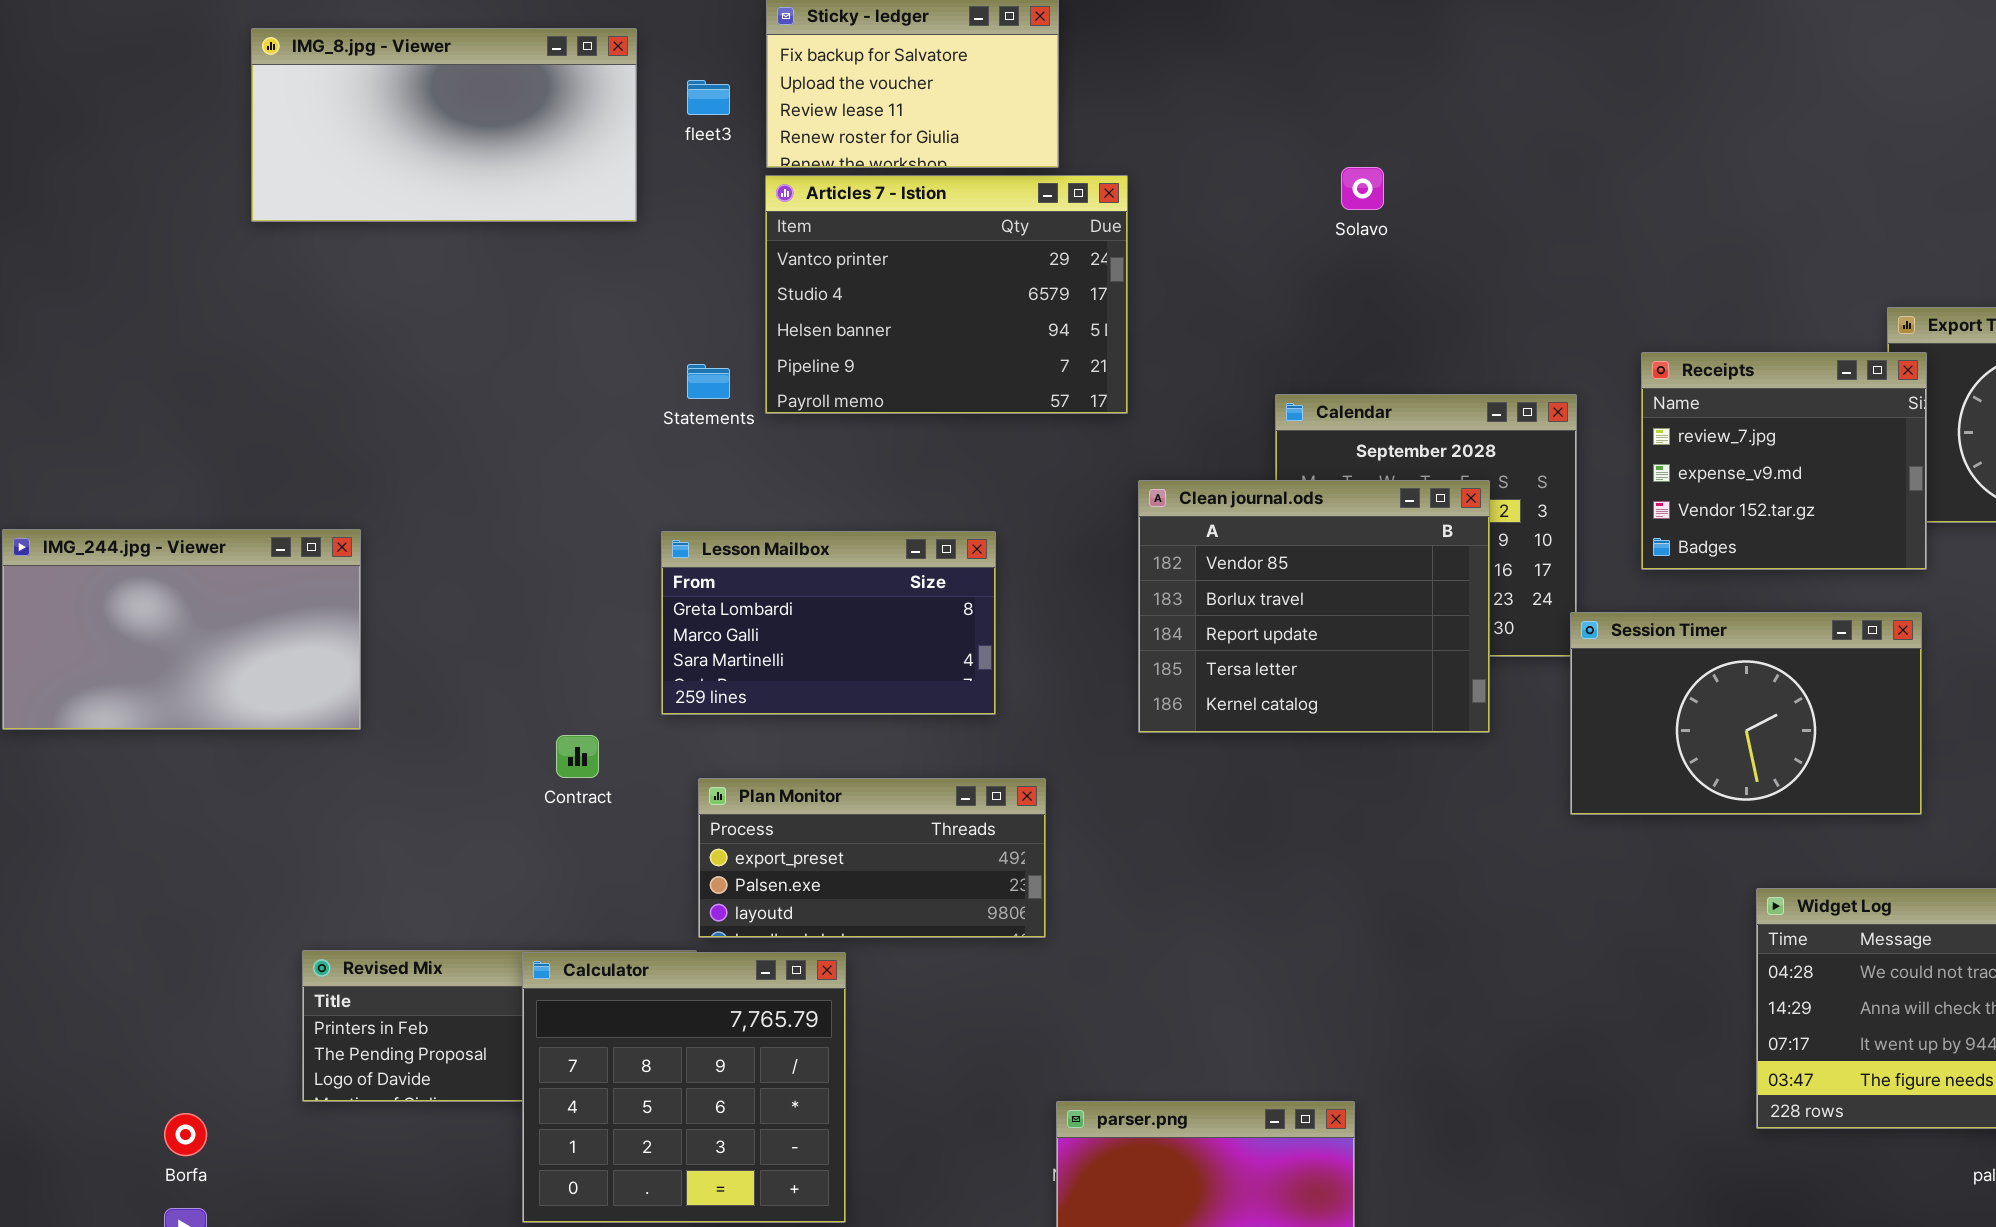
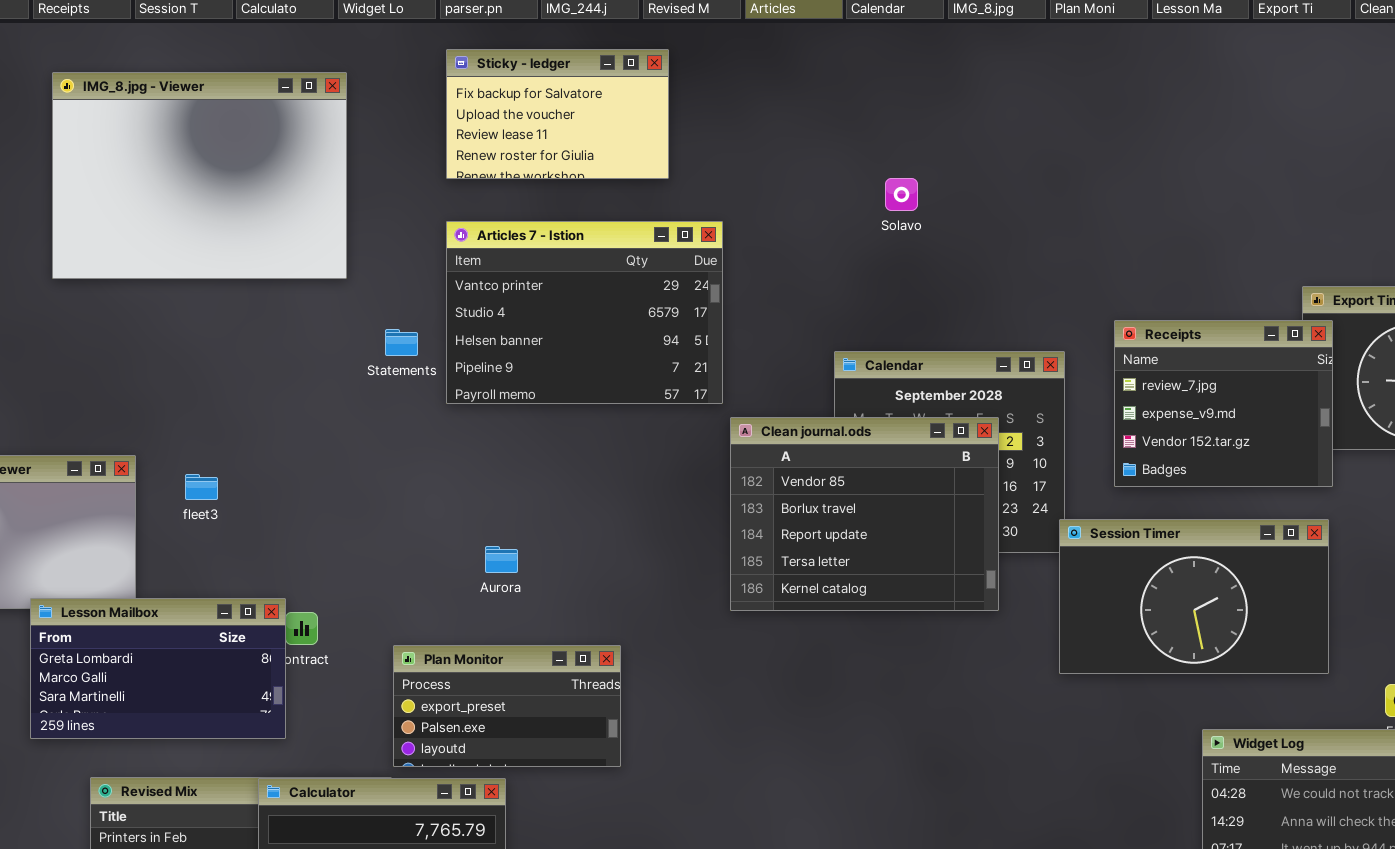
IMG_8.jpg - Viewer: [251,28,637,222] -> [52,72,347,279], resized
fleet3: [687,80,730,115] -> [185,474,218,500], moved
Articles 7 - Istion: [765,175,1128,414] -> [446,221,723,404], moved
Lesson Mailbox: [661,531,996,715] -> [30,598,286,739], moved
Plan Monitor: [698,778,1046,938] -> [393,645,621,767], resized

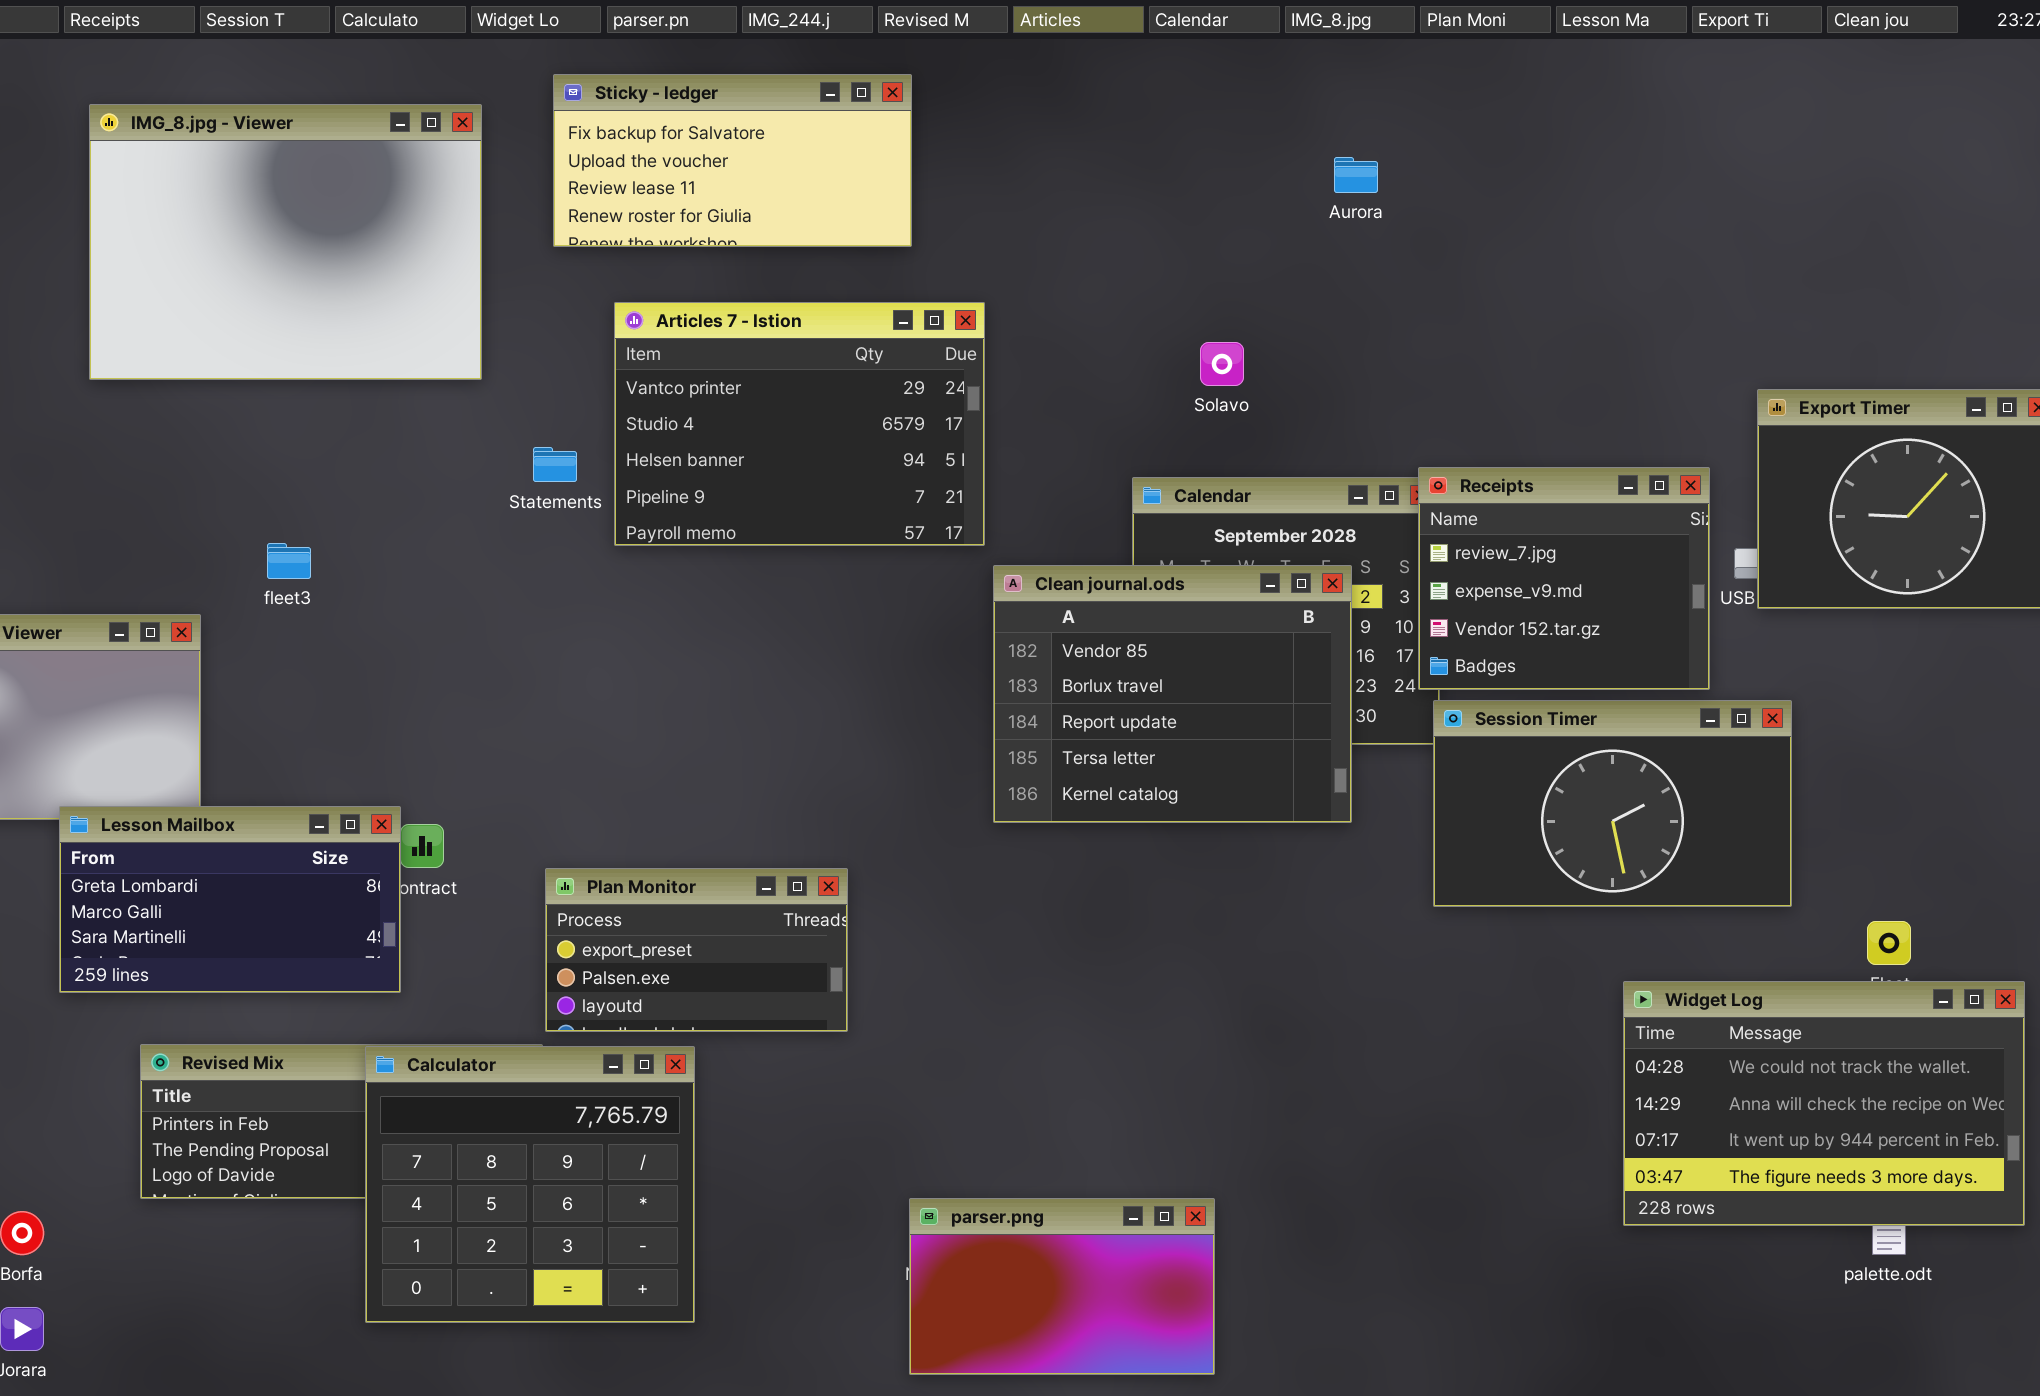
Sticky - ledger: [446,49,669,179] -> [553,74,912,247], resized
Solavo: [885,178,918,211] -> [1200,342,1244,386], moved
Receipts: [1114,320,1333,487] -> [1418,467,1710,690], moved
fleet3: [185,474,218,500] -> [267,543,311,579], moved
Aurora: [485,546,518,573] -> [1334,157,1378,193], moved

